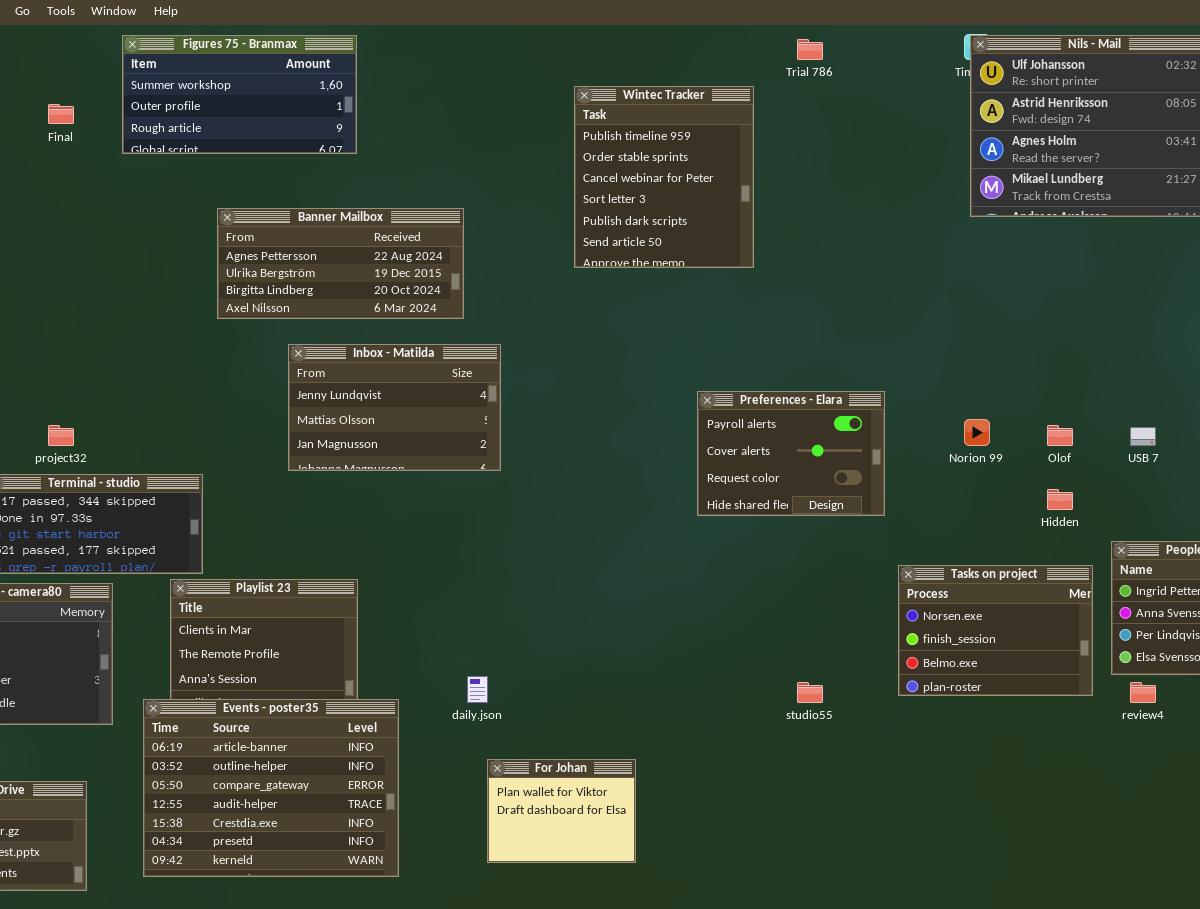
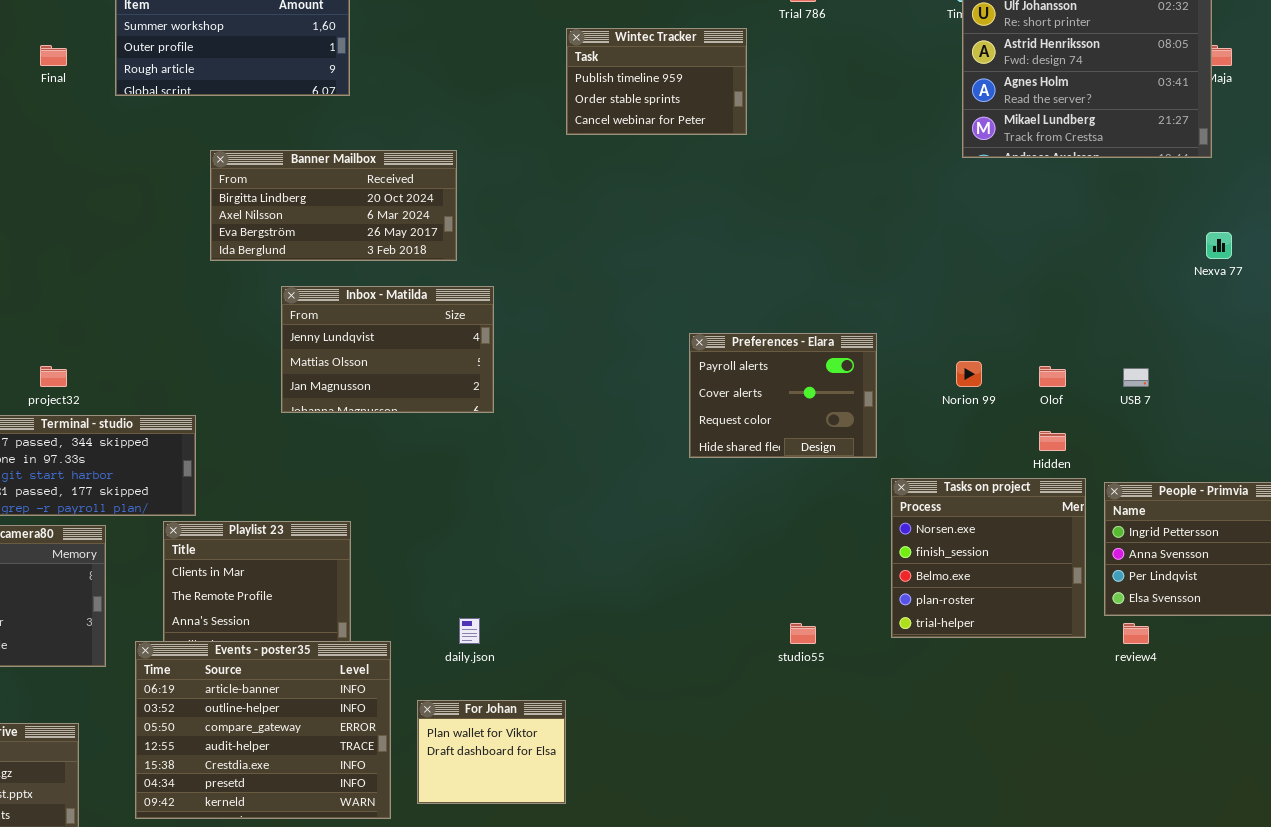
Wintec Tracker: [574,86,754,268] -> [566,28,747,135], resized
Banner Mailbox: [217,208,464,319] -> [210,150,457,261], scrolled down 2 rows
Tasks on project: [898,565,1093,696] -> [891,478,1086,638], resized
For Johan: [487,759,636,863] -> [417,700,566,804], moved

